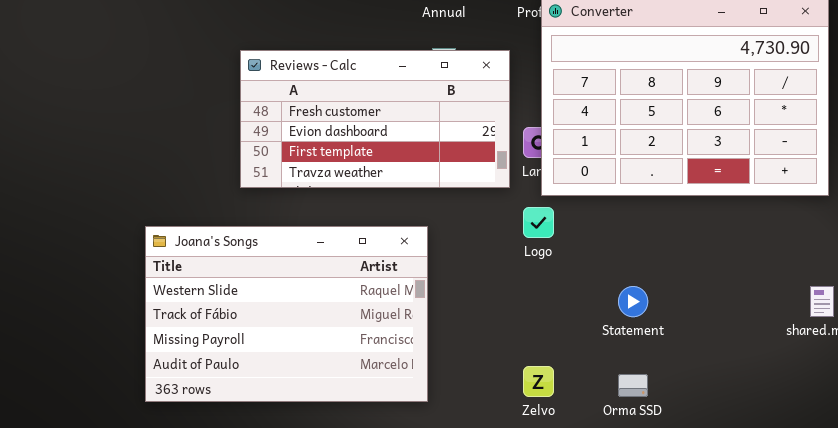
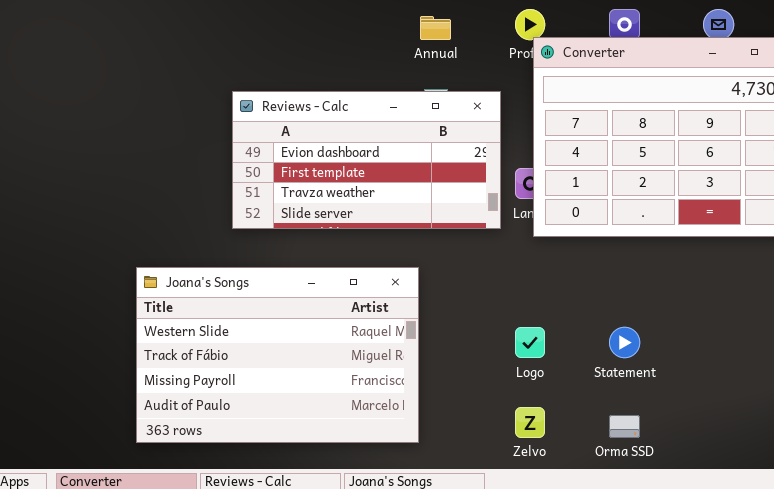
Reviews - Calc: [240,50,510,188] -> [232,91,501,229], scrolled down 1 row
Logo: [523,207,554,238] -> [515,327,545,358], moved

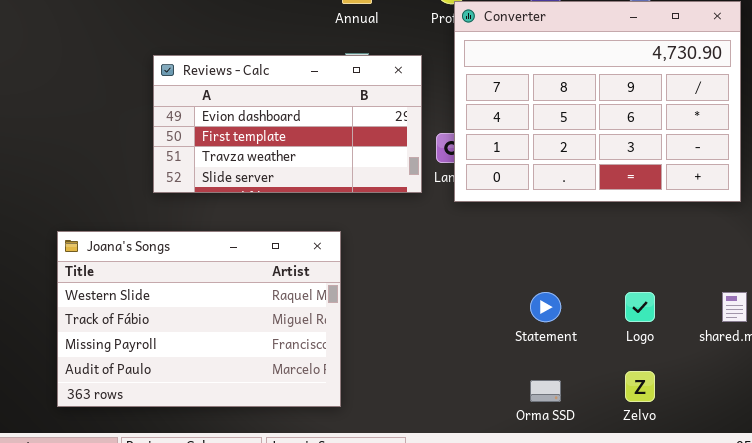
Logo: [515,327,545,358] -> [625,292,655,322], moved
Zelvo: [515,407,545,438] -> [625,371,655,402], moved

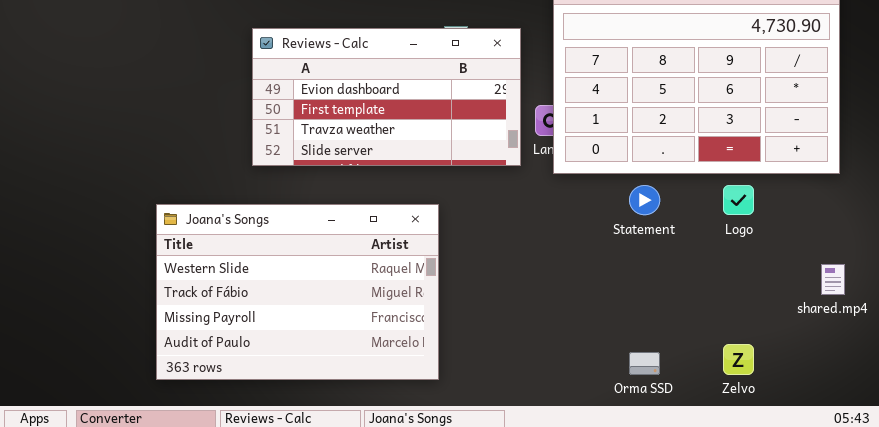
Statement: [530,292,561,322] -> [629,185,660,215], moved
Logo: [625,292,655,322] -> [723,185,754,215], moved

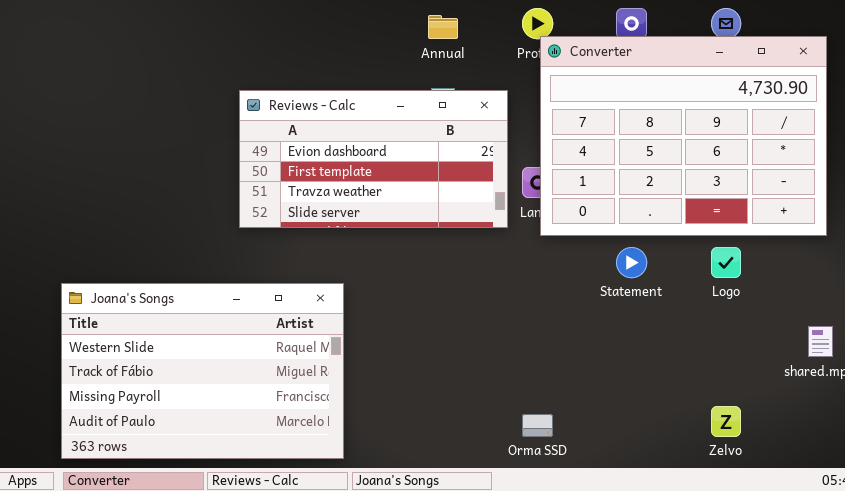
Joana's Songs: [156,204,439,380] -> [61,283,344,459], moved
Orma SSD: [629,352,660,375] -> [522,414,553,437], moved

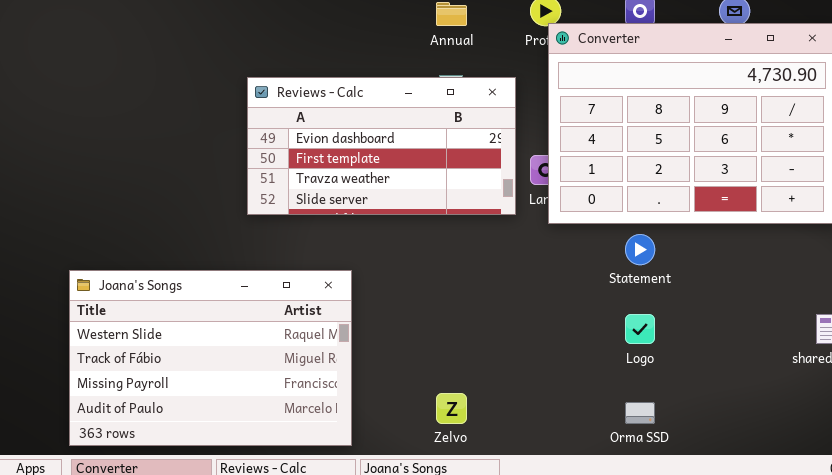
Logo: [711,247,741,278] -> [625,314,655,344], moved
Zelvo: [711,406,741,437] -> [436,393,467,424], moved
Orma SSD: [522,414,553,437] -> [625,402,655,424], moved

